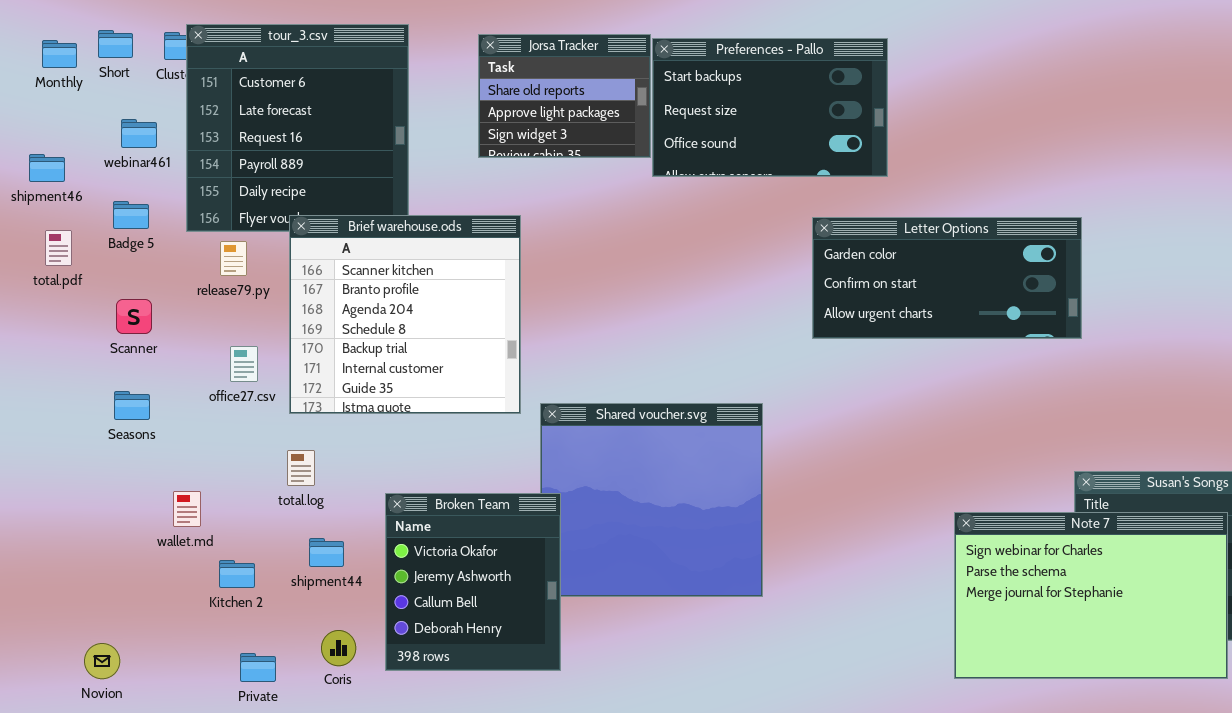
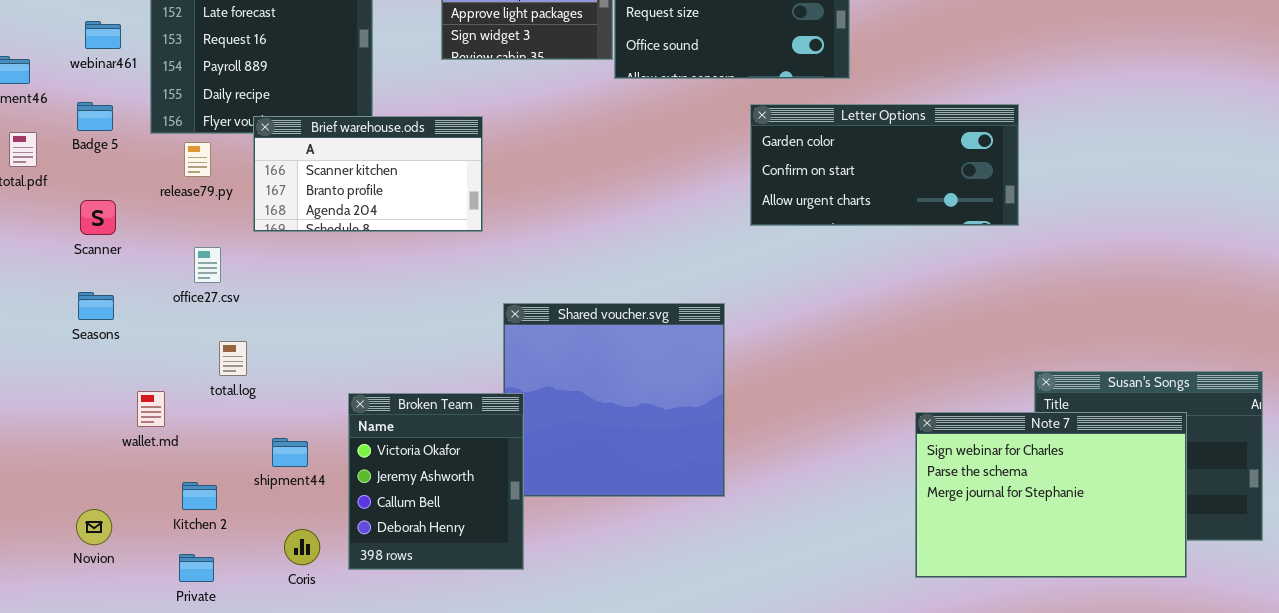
Brief warehouse.ods: [289,215,521,414] -> [253,116,483,232], resized
Letter Options: [812,217,1082,339] -> [750,104,1019,226], moved
total.log: [287,450,315,486] -> [219,341,247,376], moved
Kitchen 2: [219,560,255,588] -> [182,482,217,510], moved
Novion: [84,643,120,679] -> [76,509,112,545], moved
Private: [240,653,276,682] -> [179,554,214,582], moved

